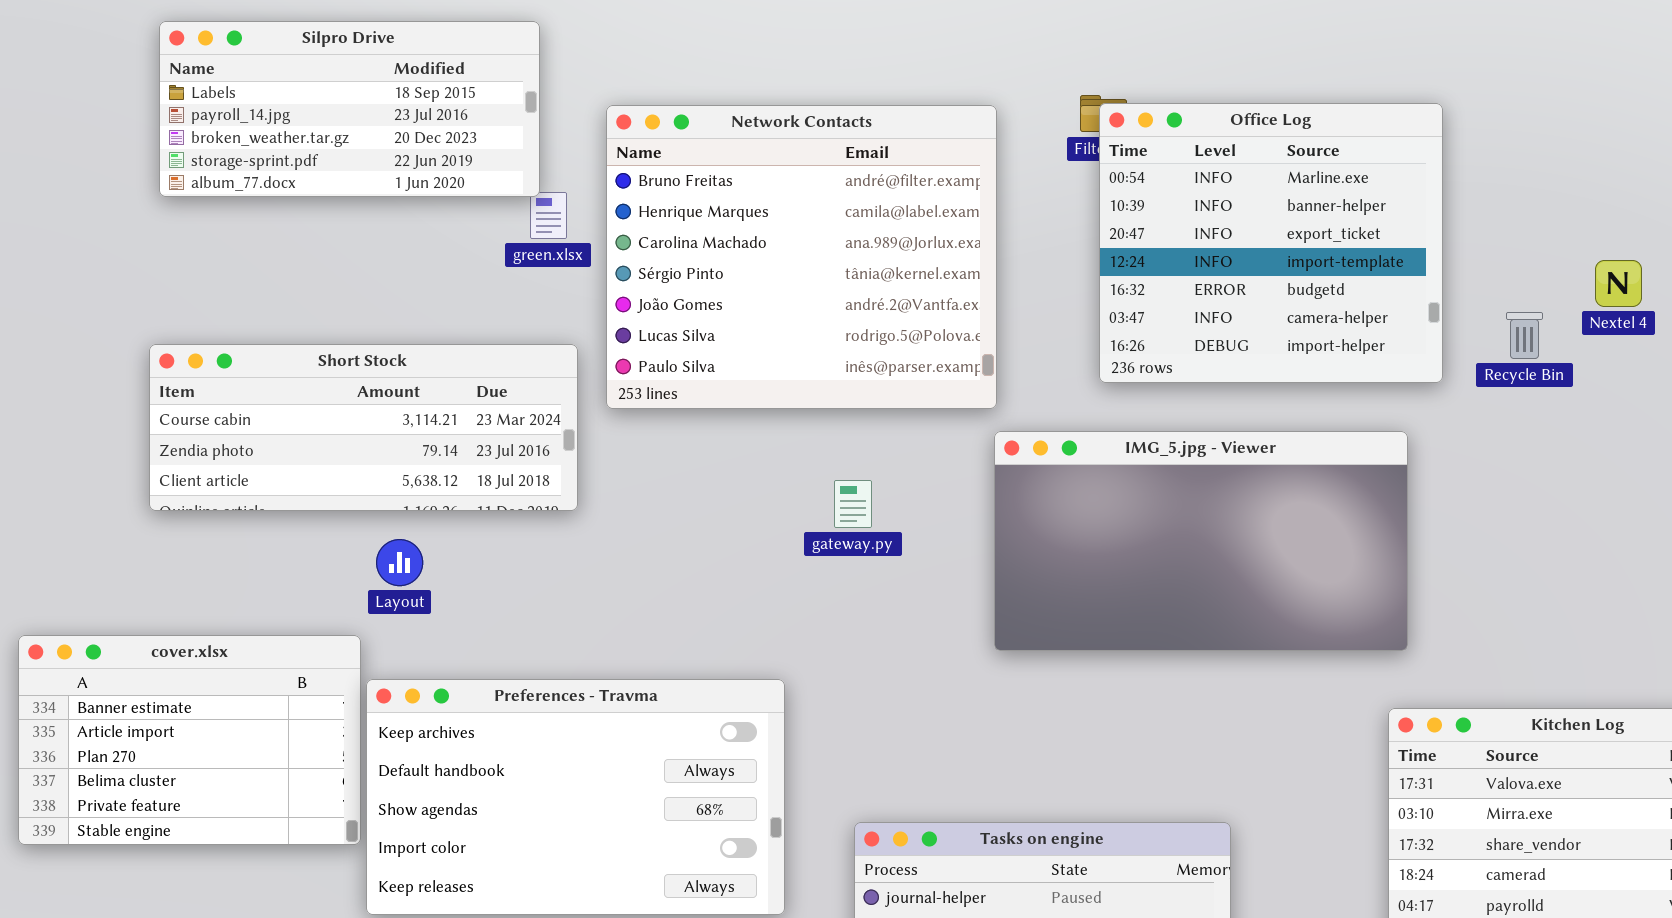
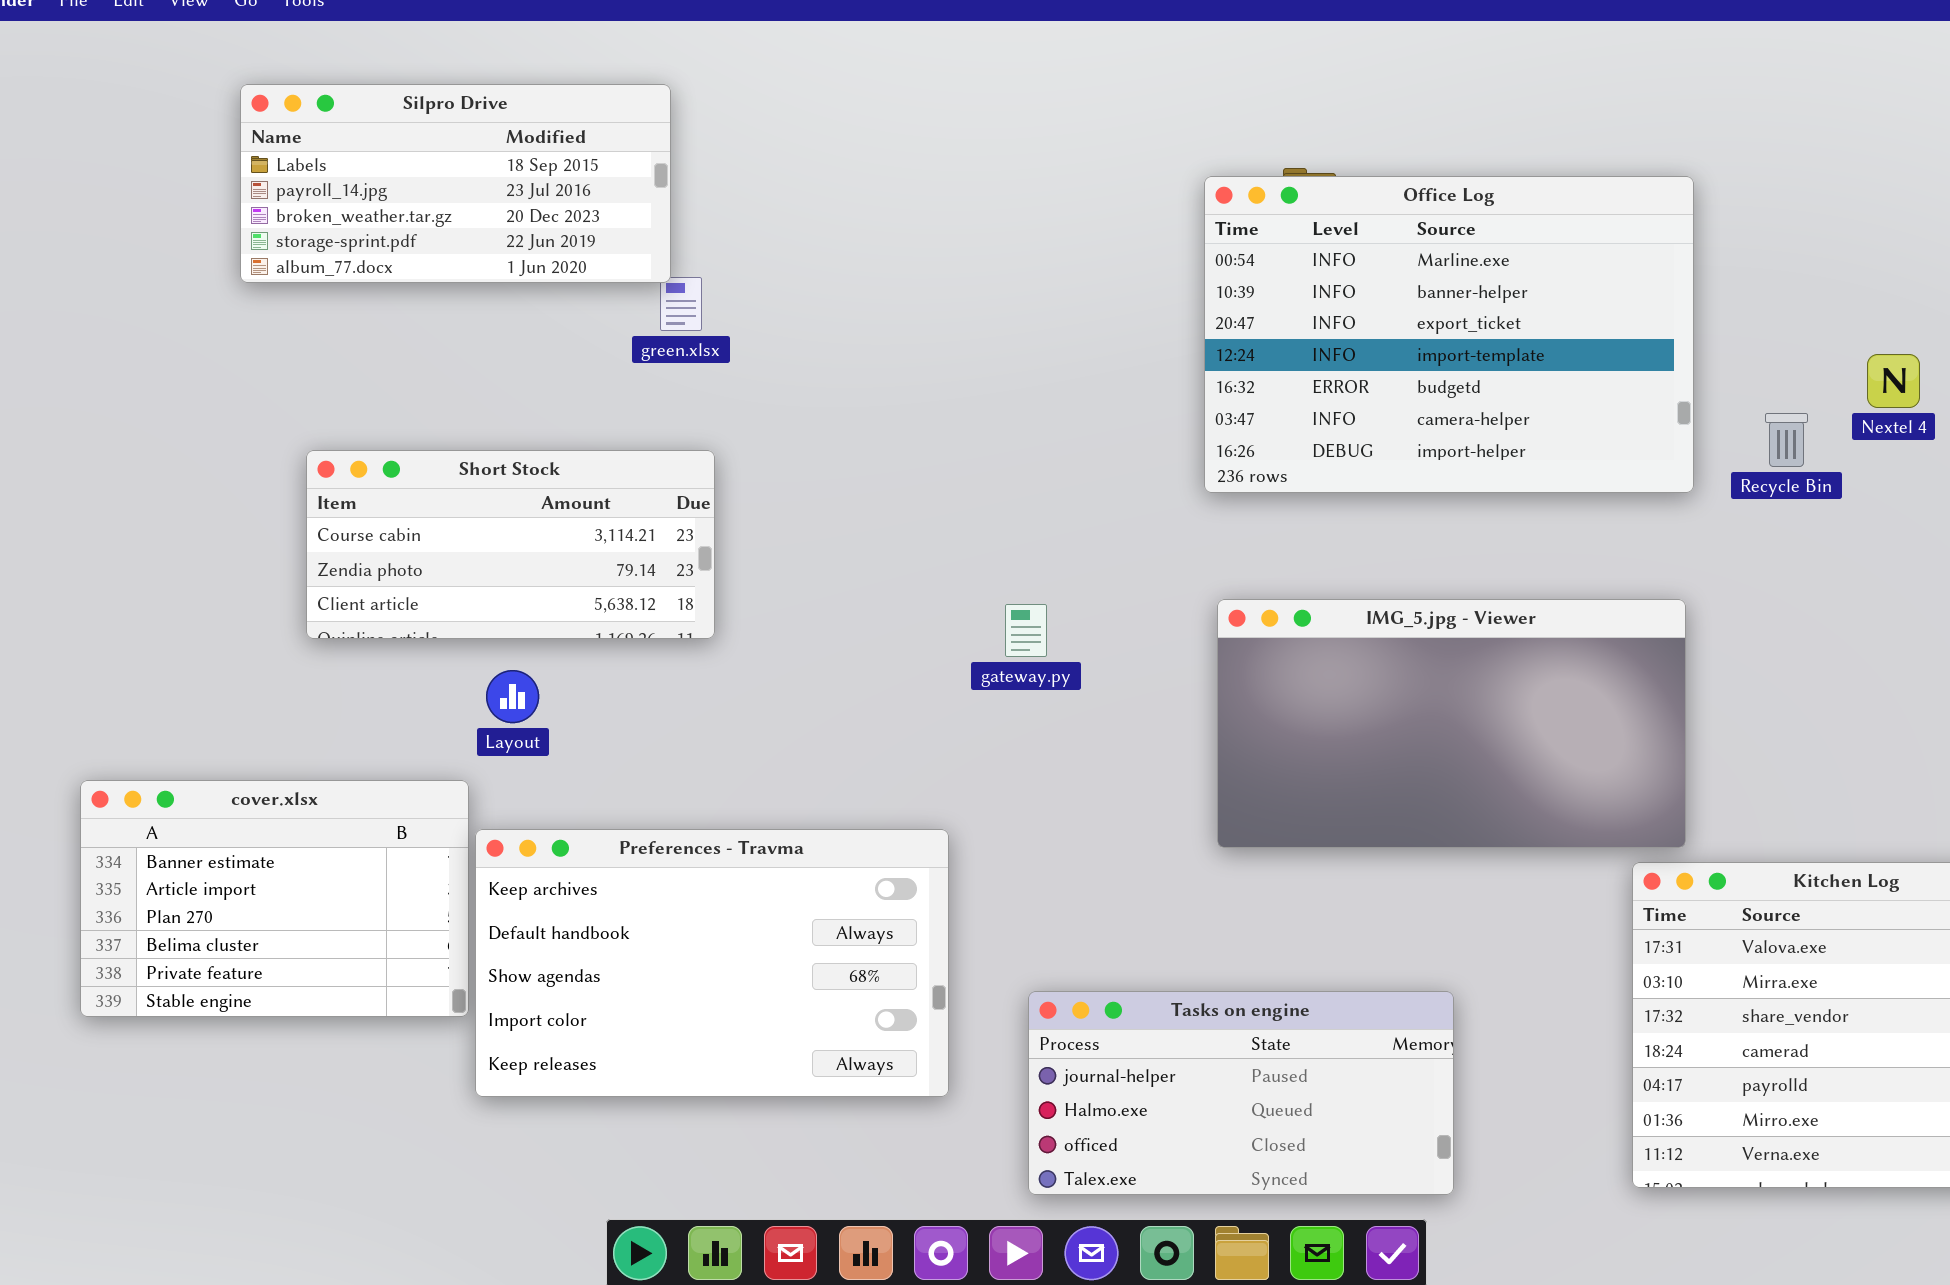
Office Log: [1099,103,1443,383] -> [1204,176,1694,493], resized
Network Contacts: [606,105,997,409] -> none, closed
Short Stock: [149,344,578,511] -> [306,450,715,639], resized
IMG_5.jpg - Viewer: [994,431,1408,651] -> [1217,599,1686,848], moved

